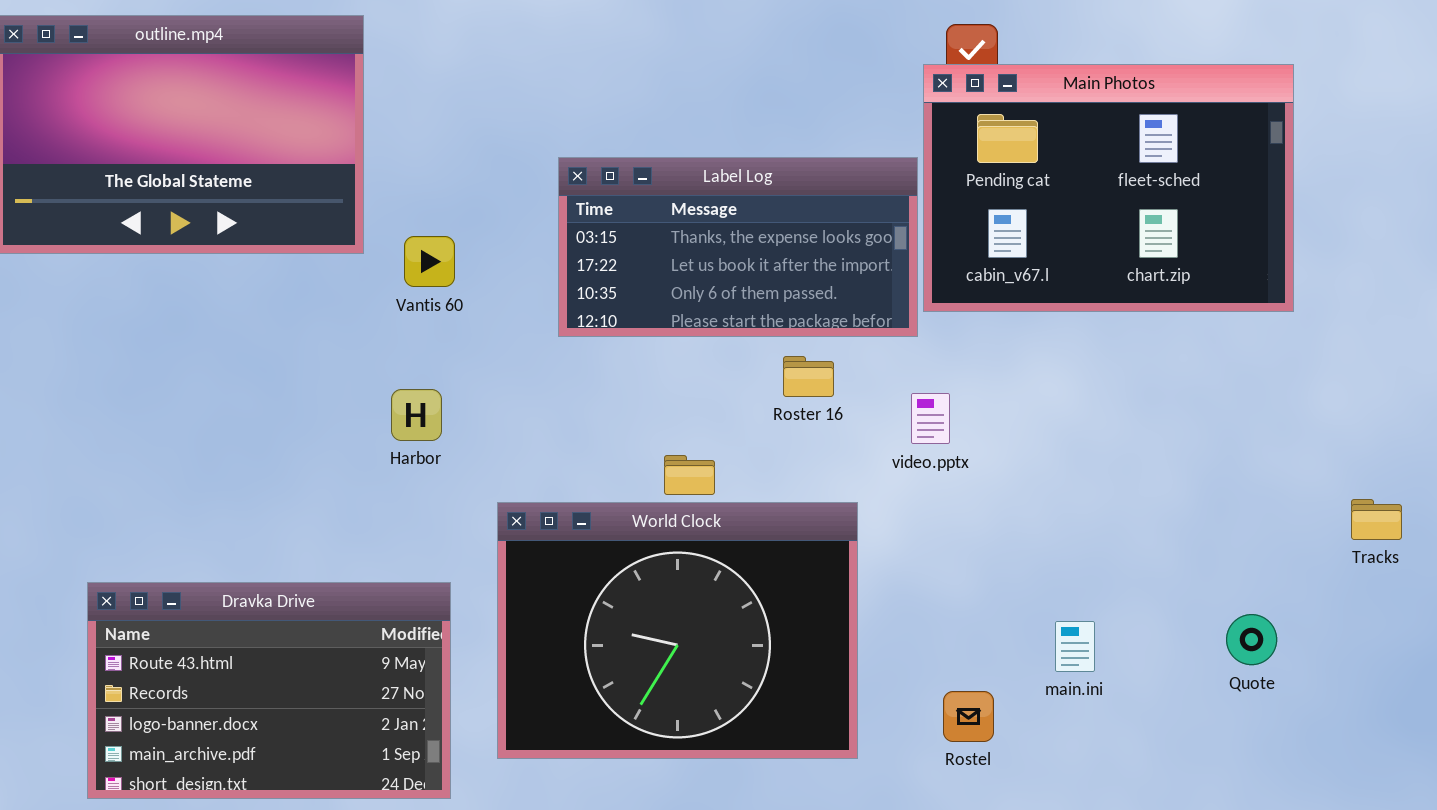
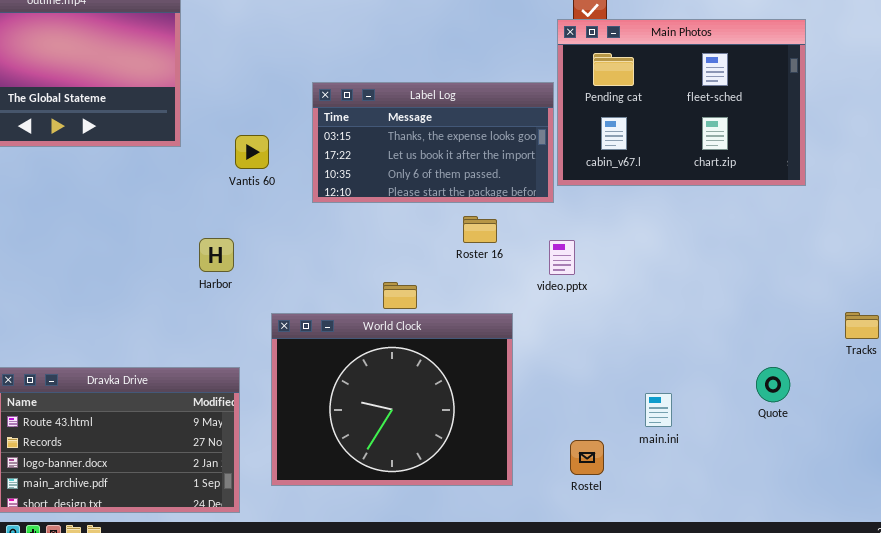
Vantis 60: [404,236,455,287] -> [235,135,269,169], moved
Quote: [1226,614,1277,665] -> [756,367,790,402], moved

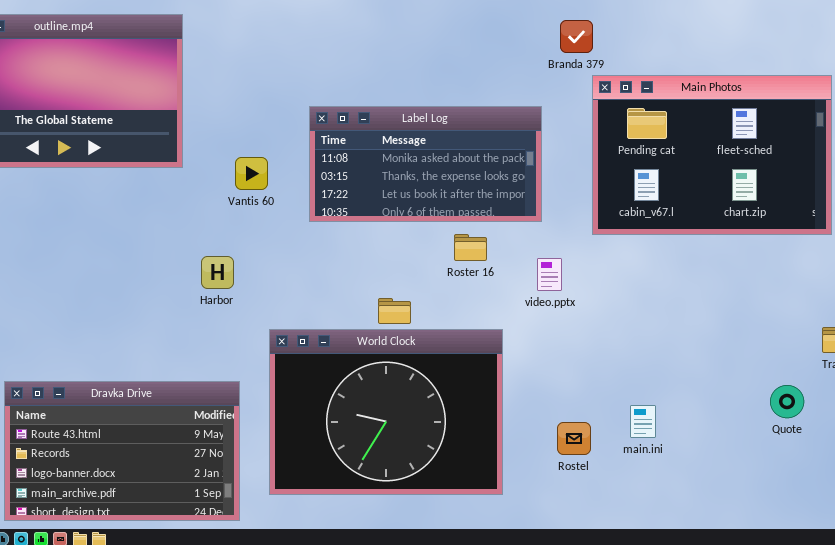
Main Photos: [557,19,806,186] -> [592,75,832,235], moved
Label Log: [312,82,554,203] -> [309,106,542,222], scrolled up 1 row
Quote: [756,367,790,402] -> [770,385,804,418], moved
Rostel: [570,440,604,475] -> [557,422,591,455], moved

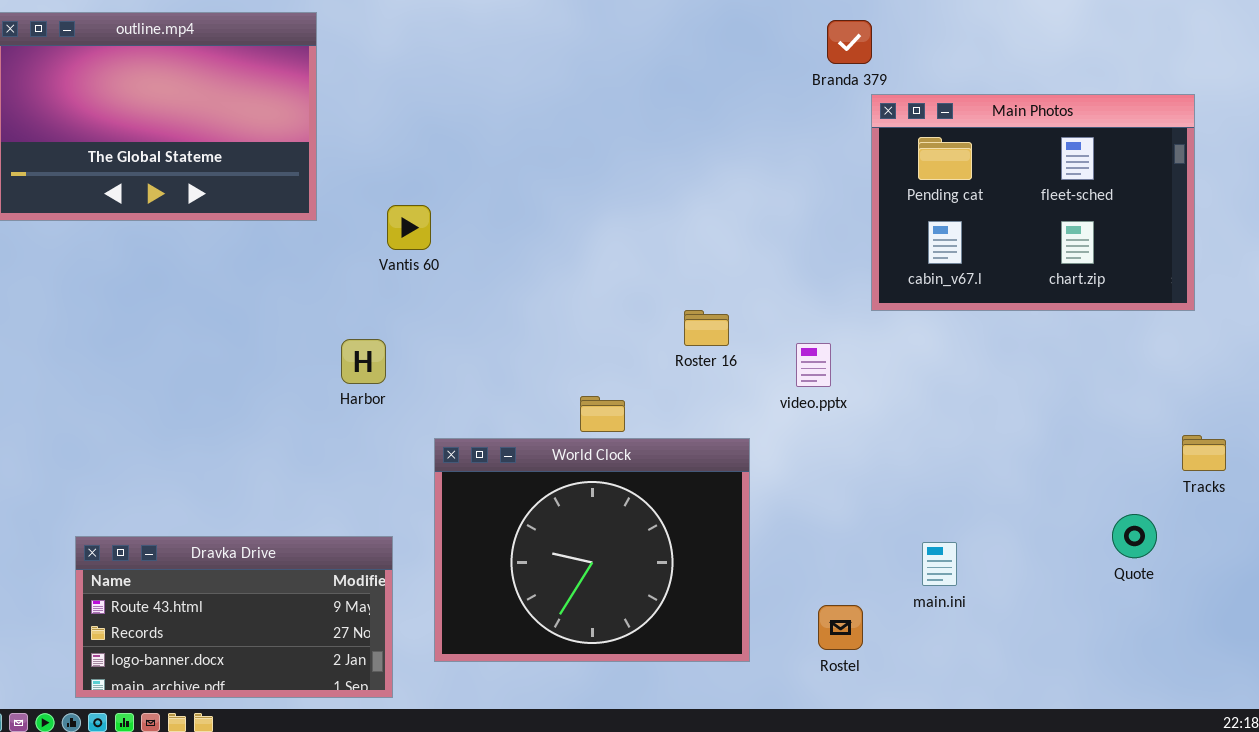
Label Log: [309,106,542,222] -> none, closed
Dravka Drive: [4,381,240,521] -> [75,536,393,698], resized
Rostel: [557,422,591,455] -> [818,605,863,650], moved

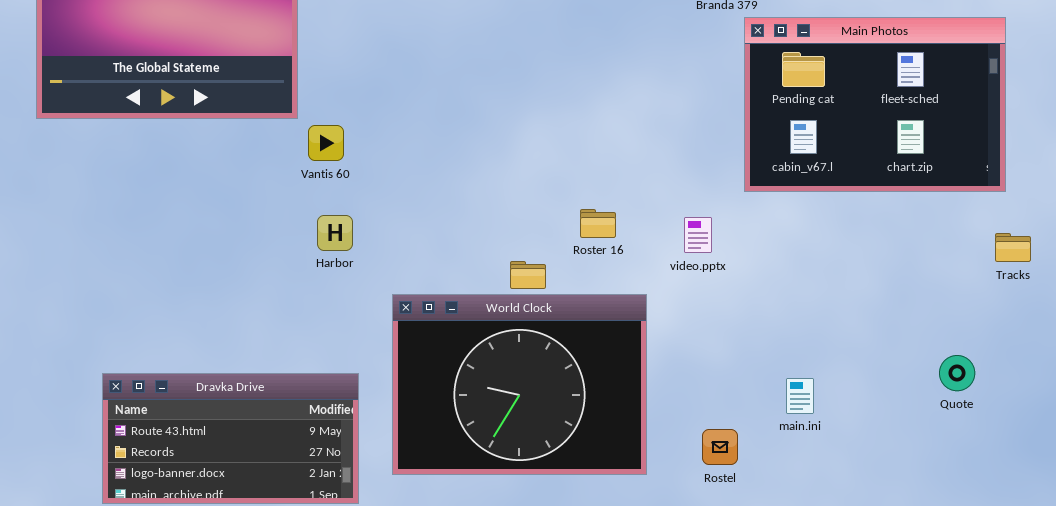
Vantis 60: [387,205,431,250] -> [308,125,344,161], moved
Roster 16: [684,310,729,346] -> [580,209,616,238], moved
Tracks: [1182,435,1226,471] -> [995,233,1031,262], moved

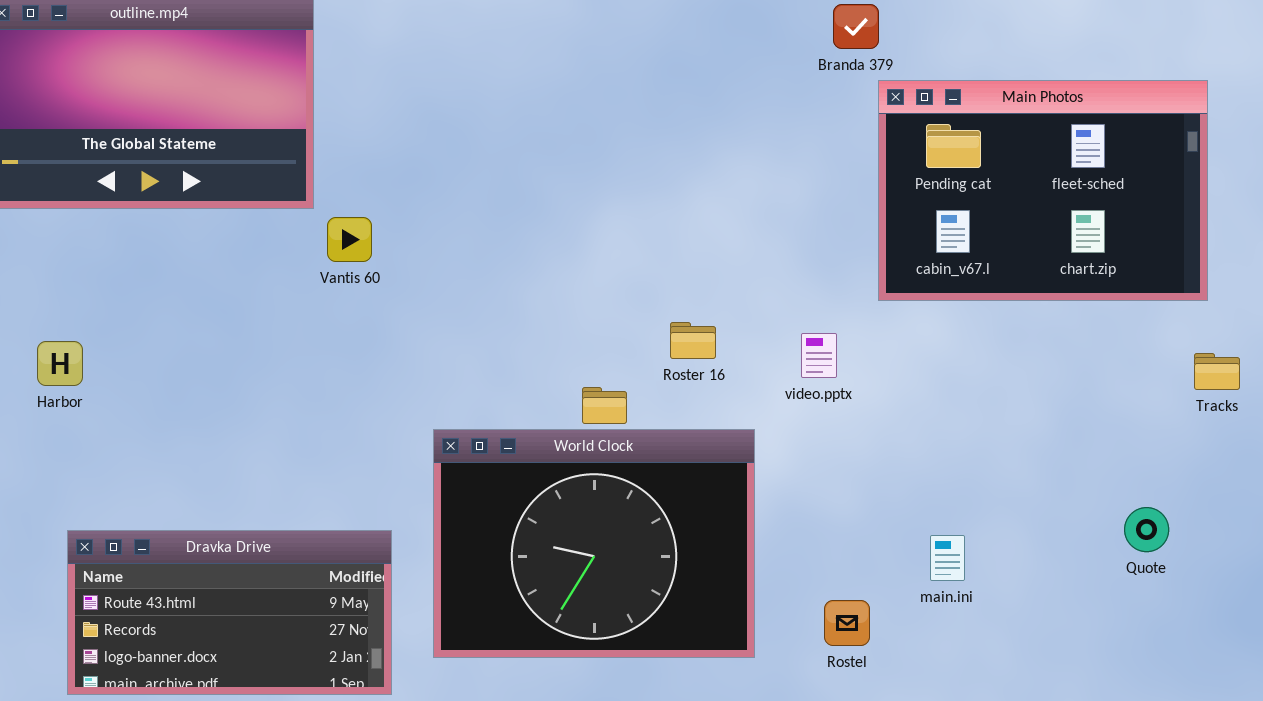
Harbor: [317,215,353,251] -> [37,341,83,386], moved

